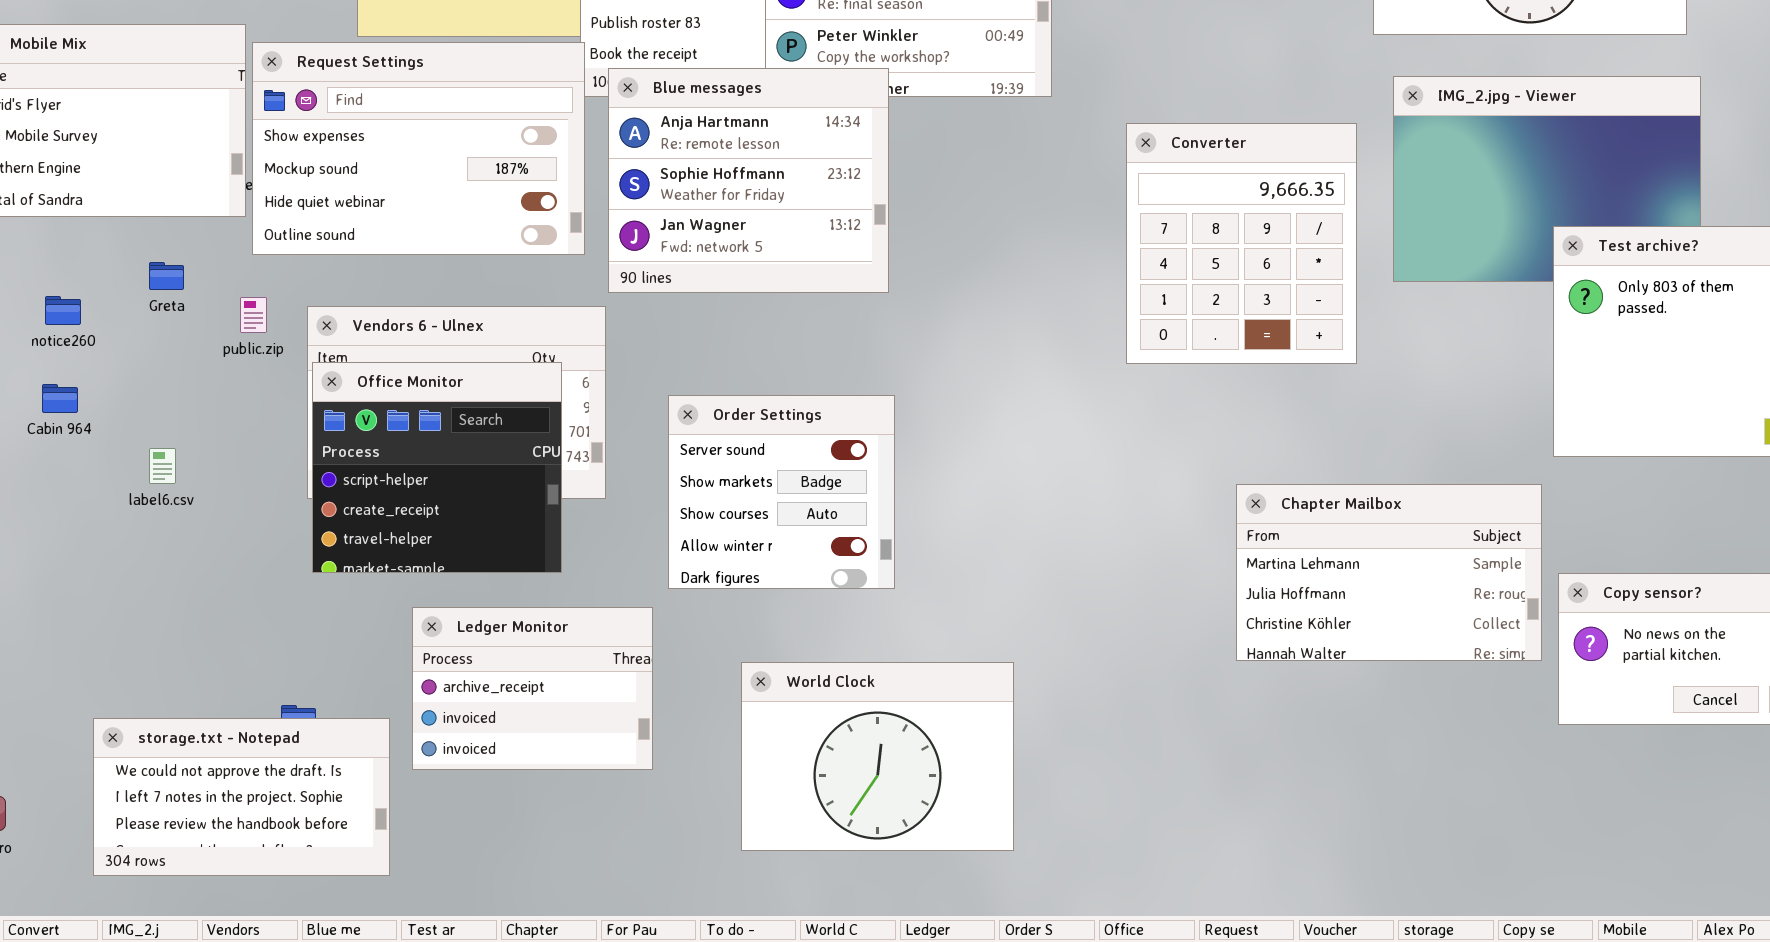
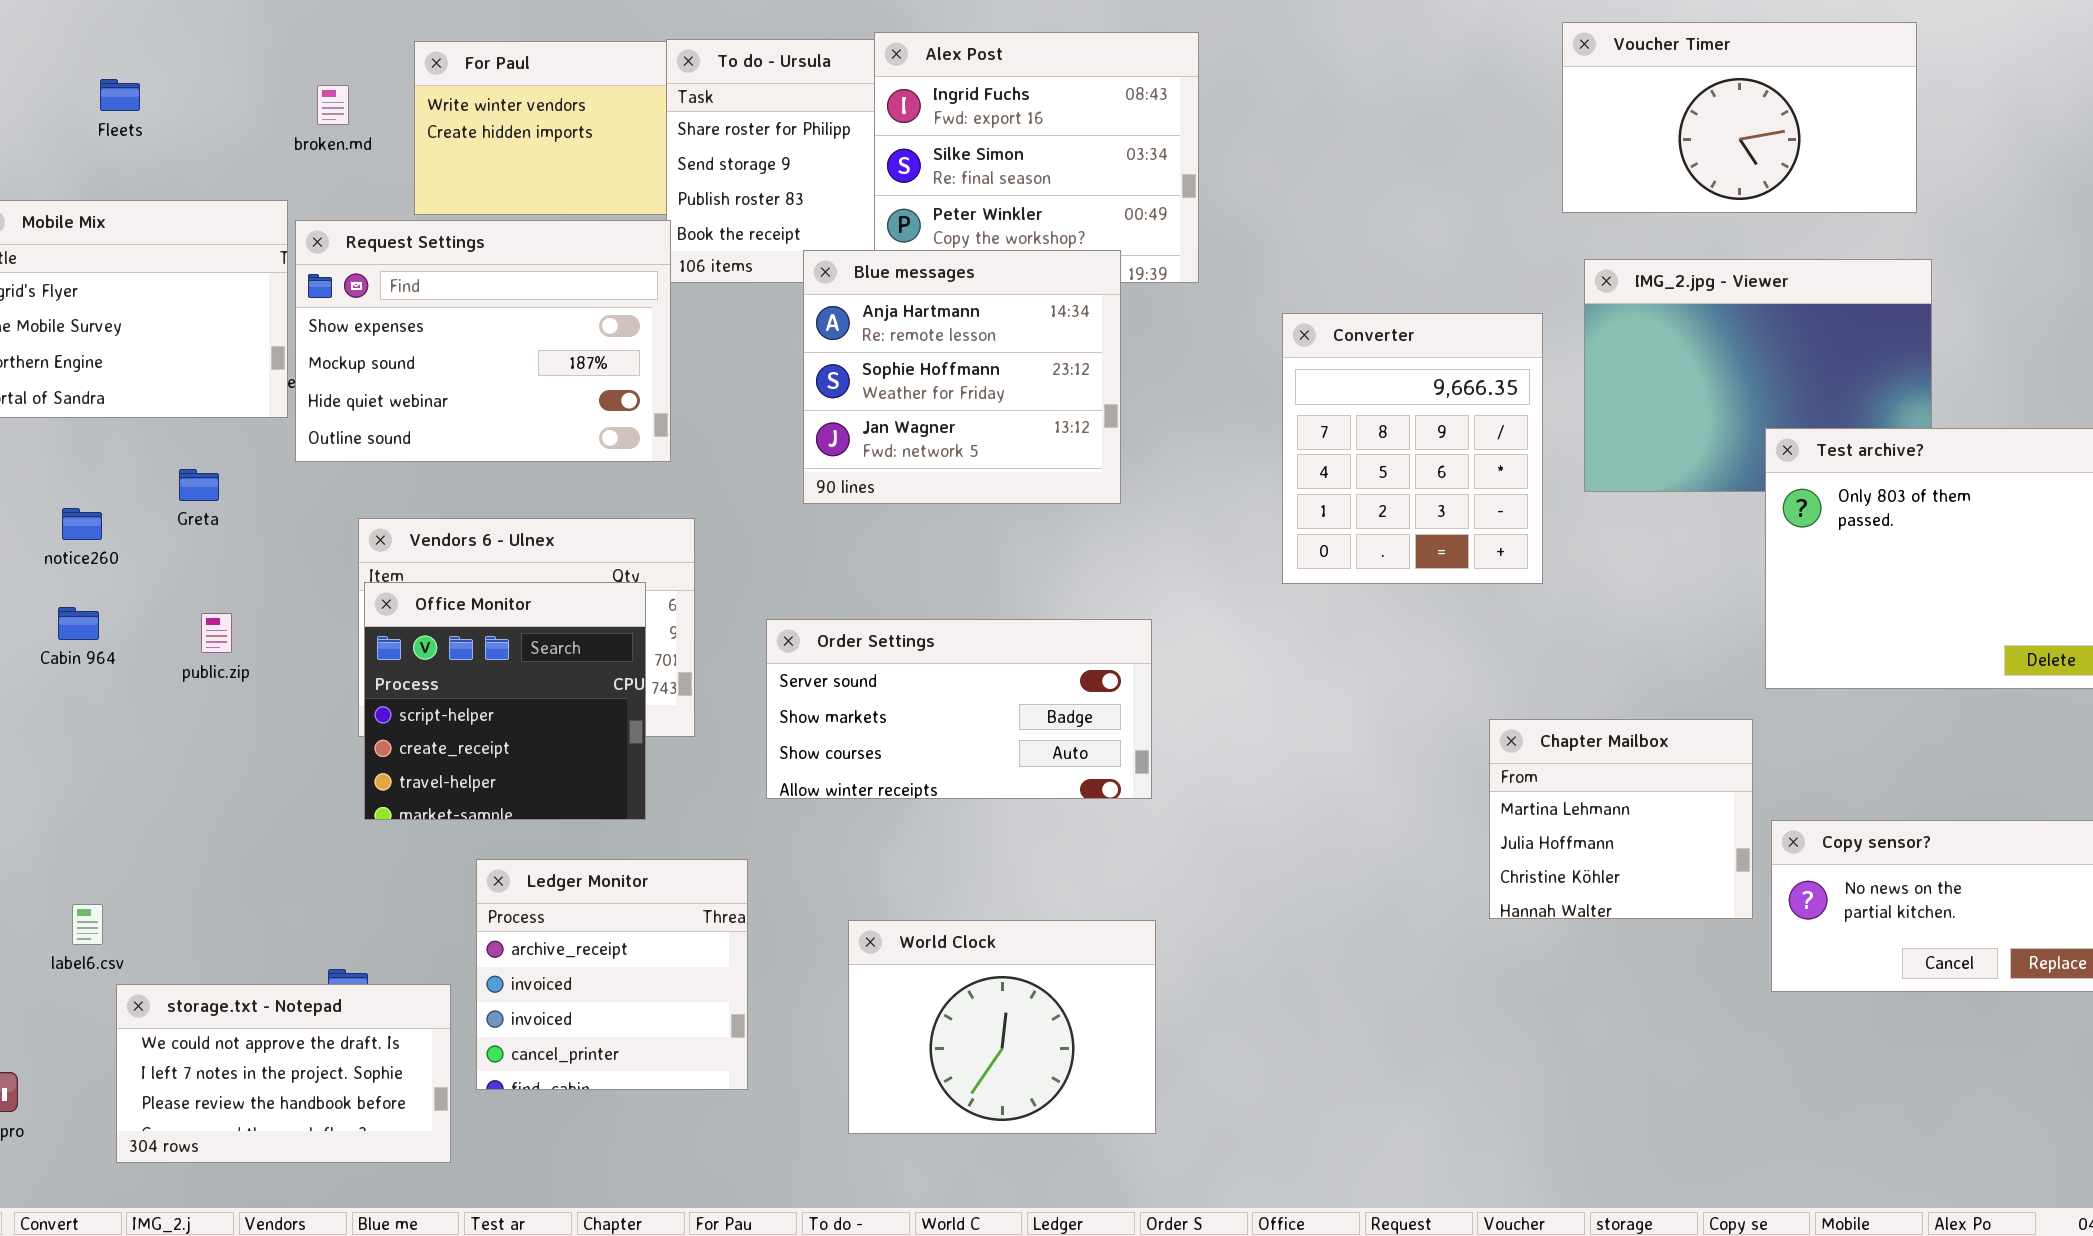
Blue messages: [608,68,889,293] -> [803,250,1121,504], moved
public.zip: [240,297,267,333] -> [201,613,232,653], moved
Order Settings: [668,395,895,589] -> [766,619,1152,799], resized
label6.csv: [149,448,176,484] -> [72,904,103,945], moved
Chapter Mailbox: [1236,484,1542,661] -> [1489,719,1753,919], resized
Ledger Monitor: [412,607,653,770] -> [476,859,748,1090], resized

